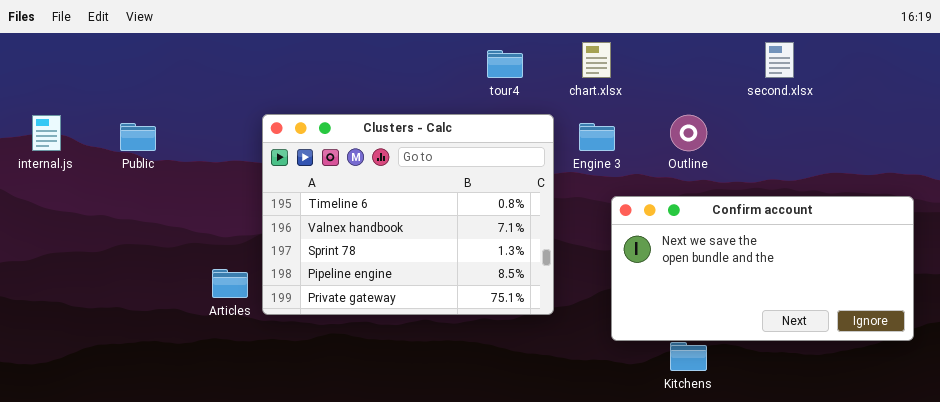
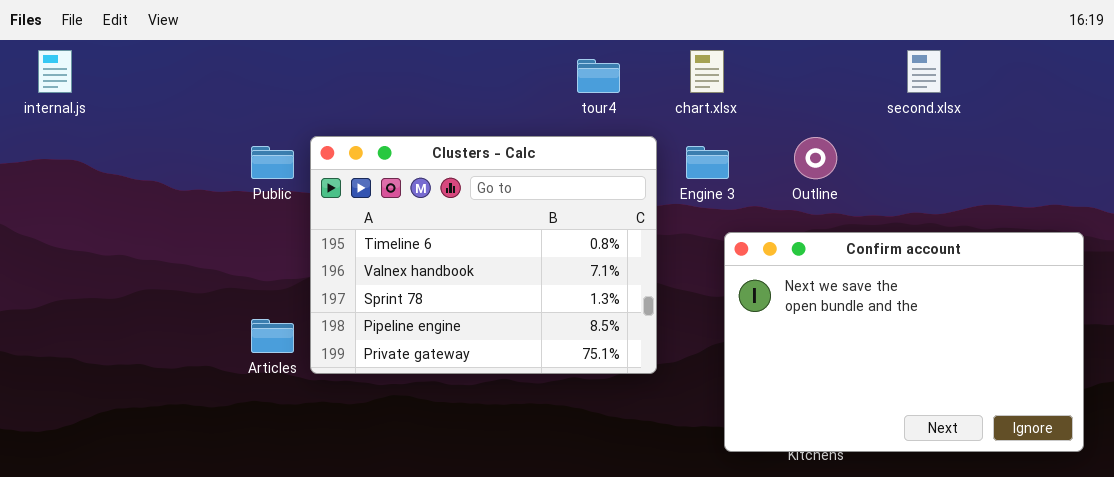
internal.js: [32,115,61,151] -> [38,50,72,93], moved
Public: [120,123,156,151] -> [251,146,294,179], moved
Confirm account: [611,196,914,341] -> [724,232,1084,452], resized

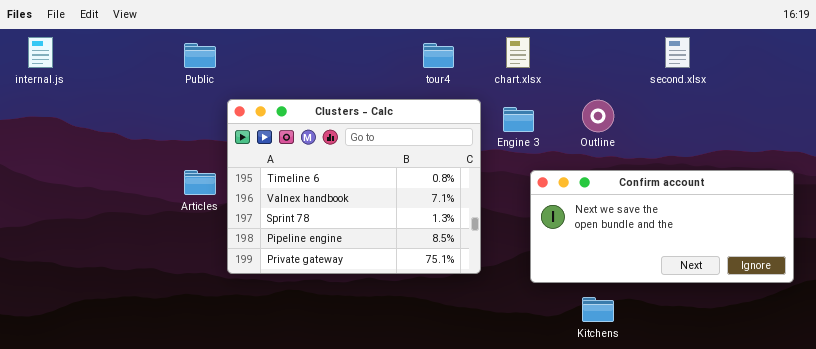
Public: [251,146,294,179] -> [184,43,216,68], moved
Confirm account: [724,232,1084,452] -> [530,170,794,283], resized
Articles: [251,319,294,353] -> [184,170,216,195], moved

